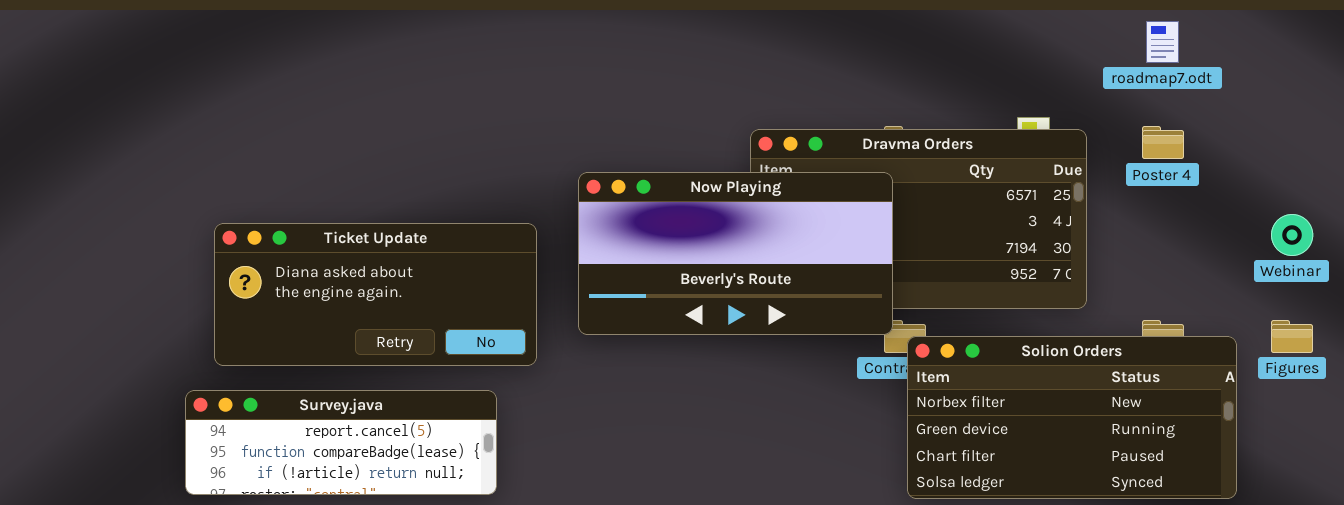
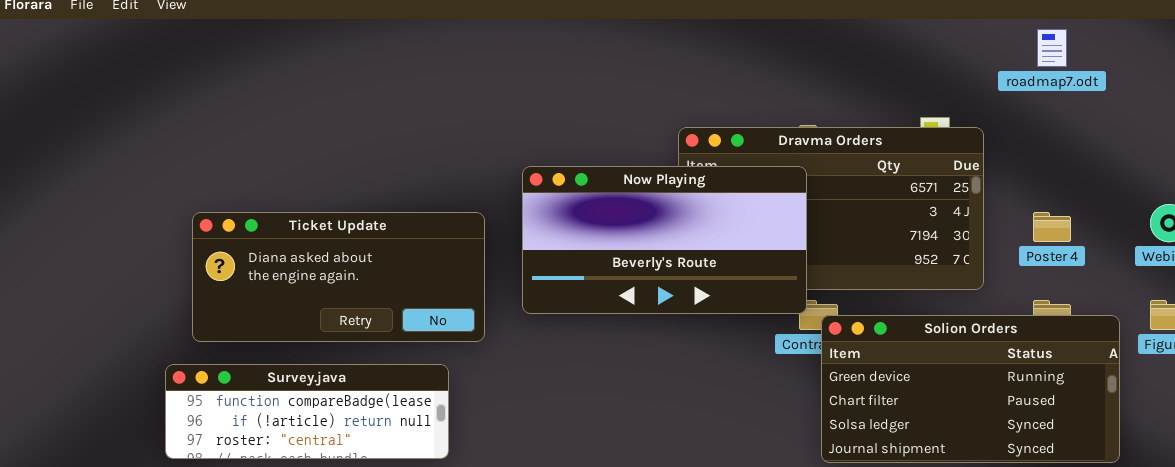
Poster 4: [1142,126,1184,159] -> [1033,212,1071,242], moved
Solion Orders: [907,336,1237,499] -> [821,315,1120,463], scrolled down 1 row
Survey.java: [185,390,497,495] -> [165,364,449,459], scrolled down 1 row

